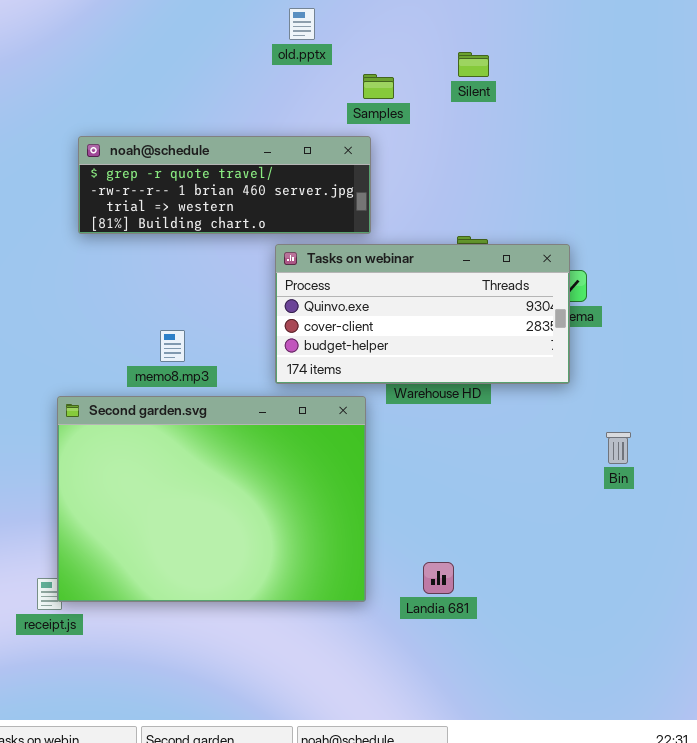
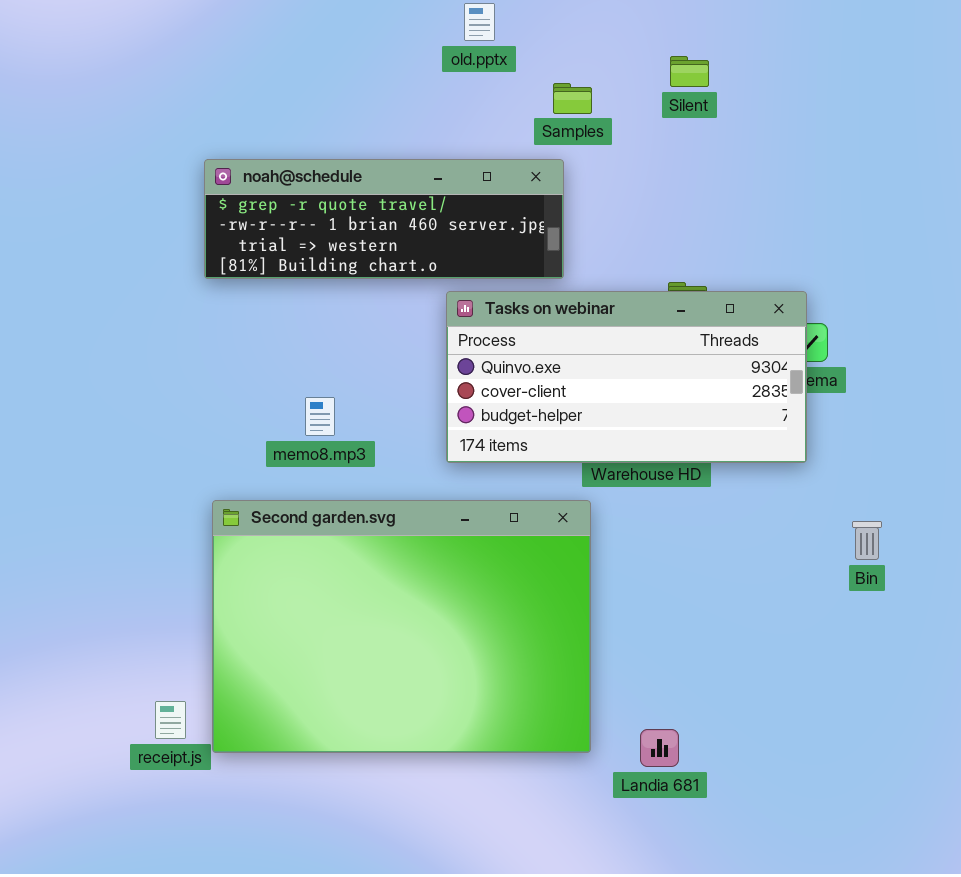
Second garden.svg: [57,396,366,602] -> [212,500,591,753], moved
Landia 681: [423,562,454,594] -> [640,729,679,767], moved

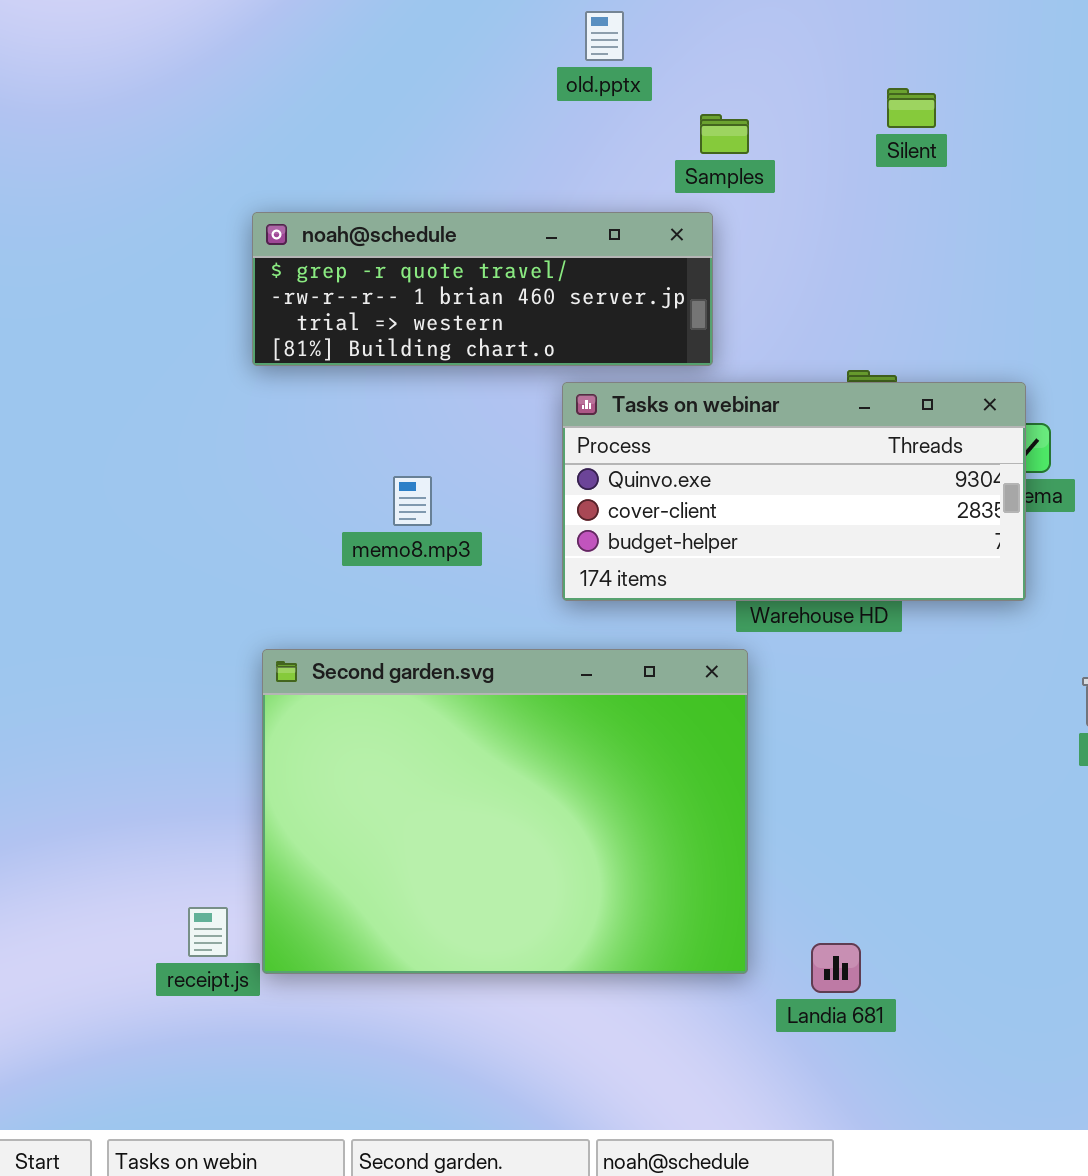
Silent: [670,56,709,87] -> [887,88,936,128], moved
memo8.mp3: [305,397,335,436] -> [393,476,432,526], moved

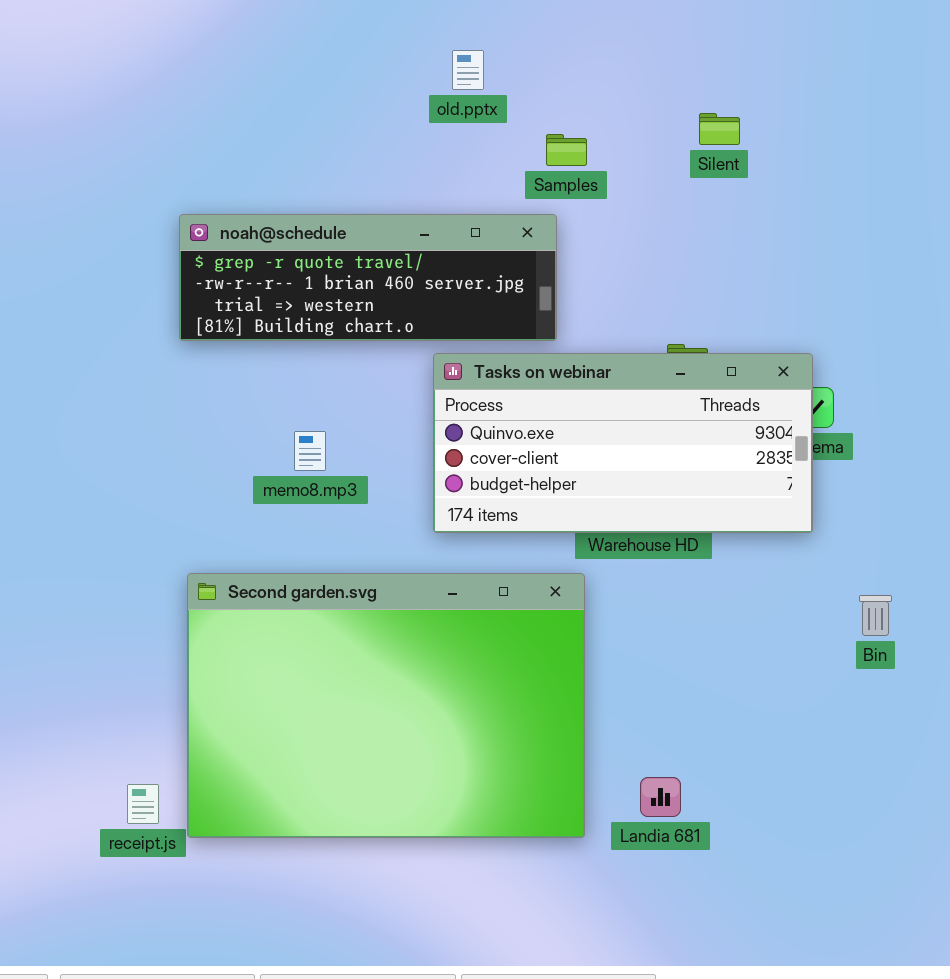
Landia 681: [811,943,861,993] -> [640,777,681,817], moved

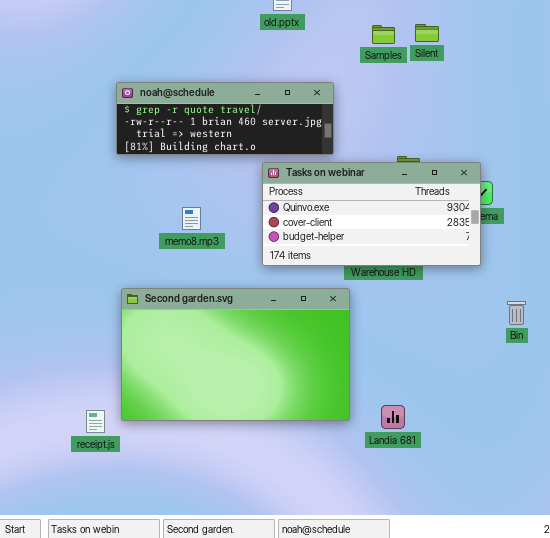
Samples: [546,134,587,166] -> [372,25,395,44], moved
Second garden.svg: [187,573,585,838] -> [121,288,350,421], resized

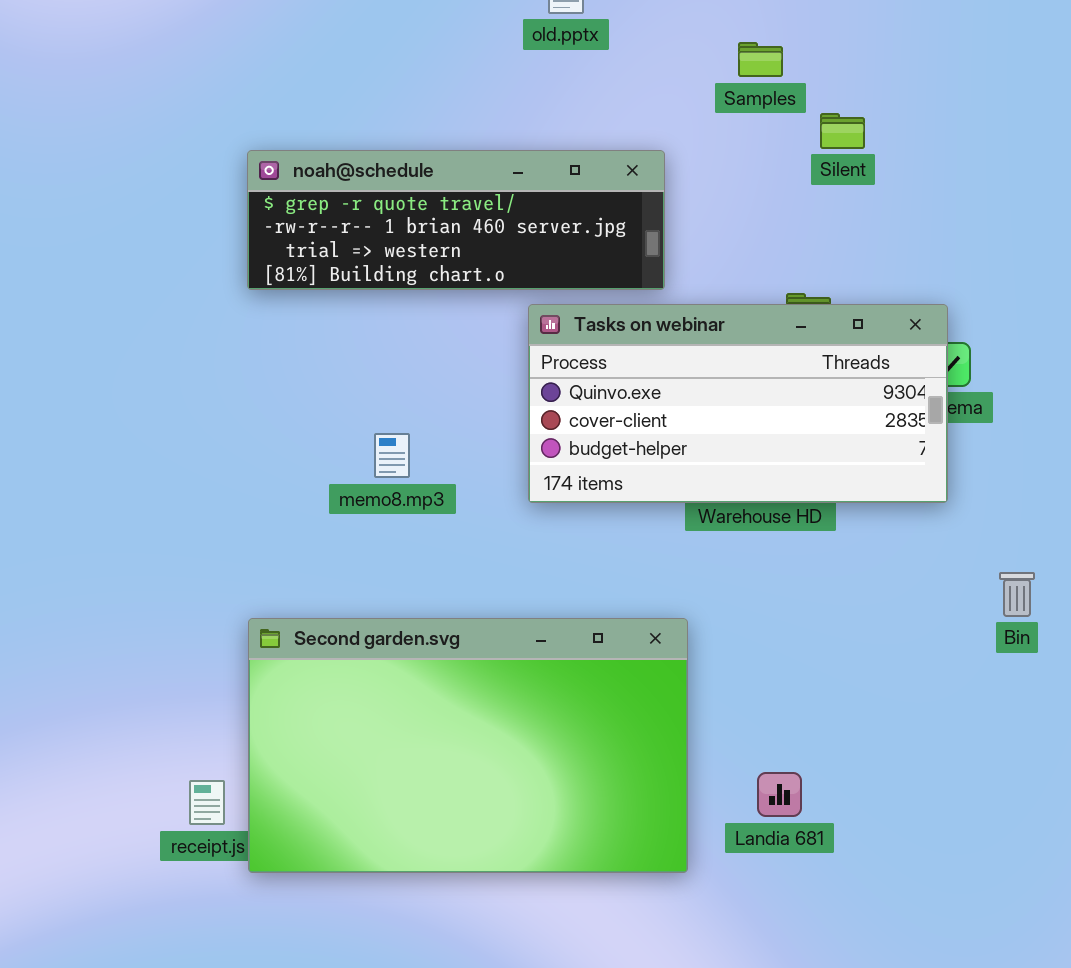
Silent: [415,24,439,42] -> [820,113,865,149], moved
memo8.mp3: [182,207,201,230] -> [374,433,410,478], moved
Second garden.svg: [121,288,350,421] -> [248,618,688,873], moved

